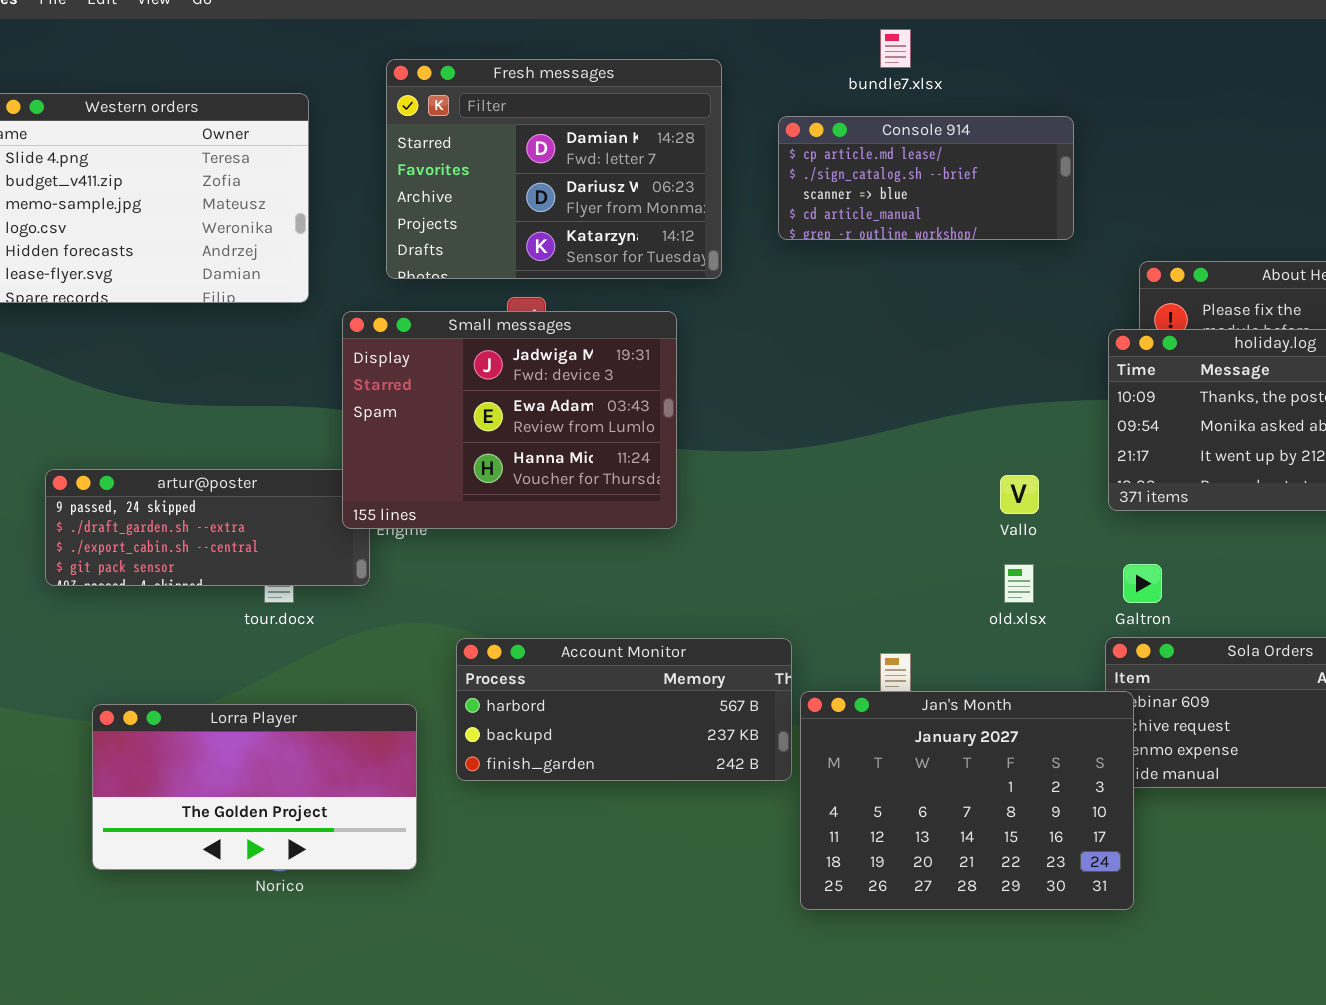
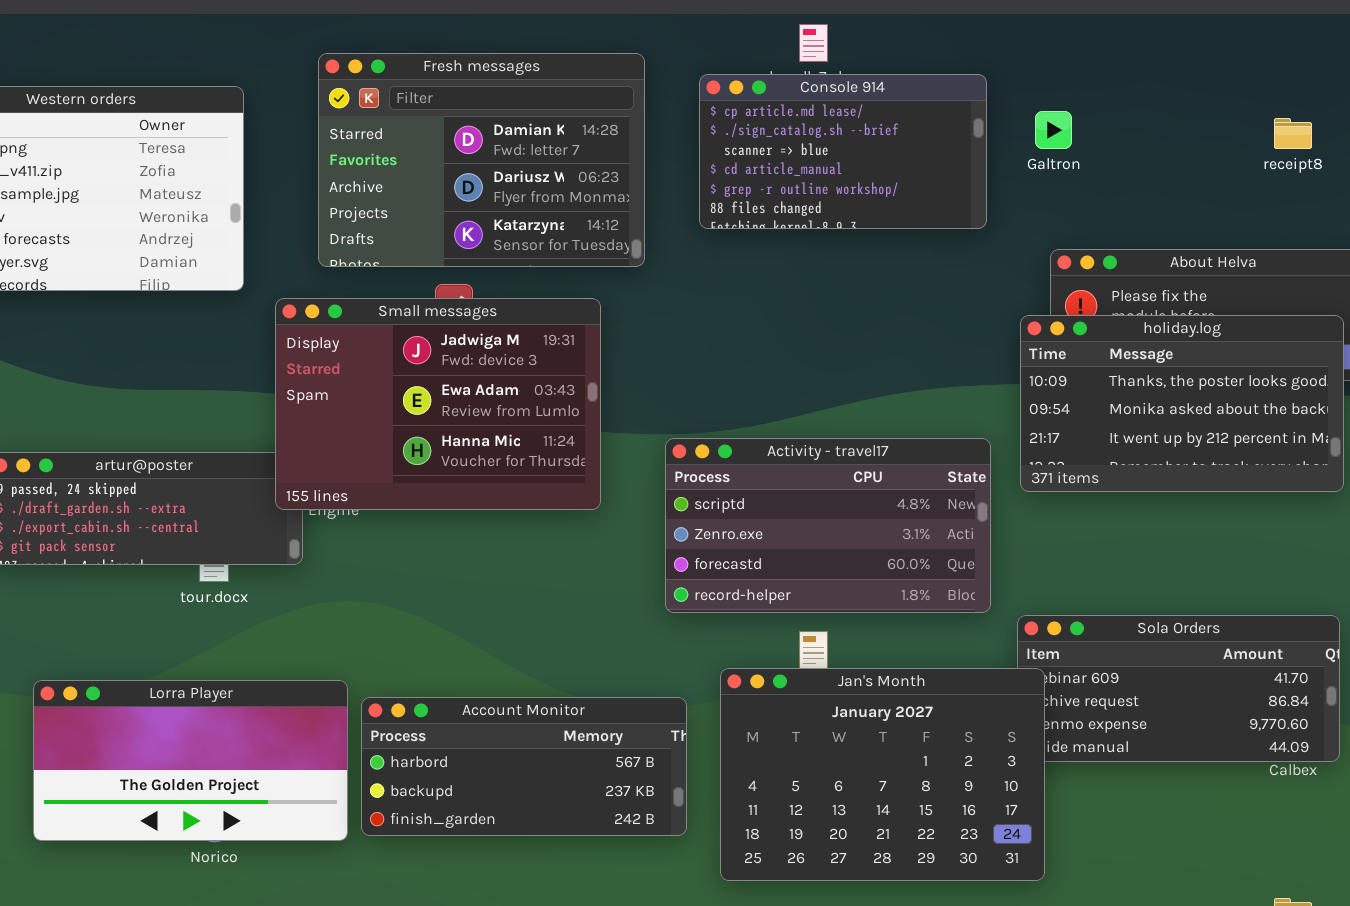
Console 914: [778,116,1074,240] -> [699,74,987,229], resized
Activity - travel17: none -> [665,438,991,613], opened
Galtron: [1123,564,1162,603] -> [1035,111,1072,149], moved
Account Monitor: [456,638,792,781] -> [361,697,687,836], moved

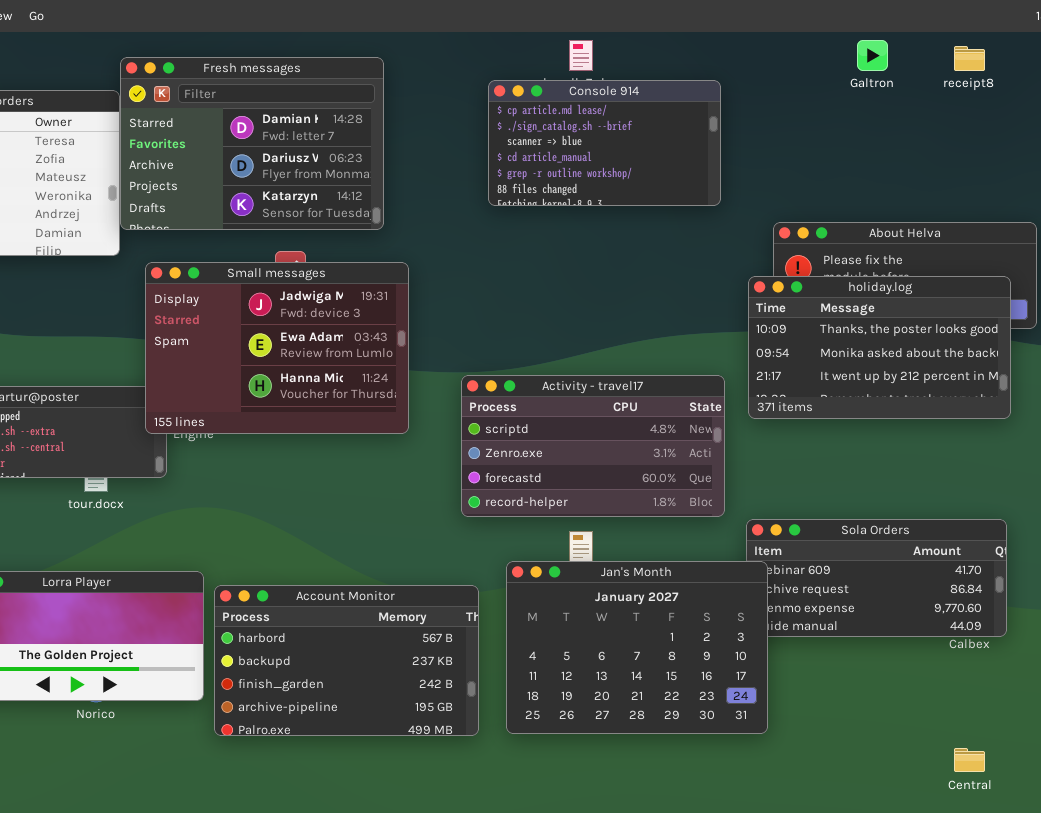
Fresh messages: [318,53,645,267] -> [120,57,384,230], moved
Galtron: [1035,111,1072,149] -> [857,40,888,71], moved
receipt8: [1274,118,1312,149] -> [954,46,985,71], moved
Account Monitor: [361,697,687,836] -> [214,585,479,736], resized

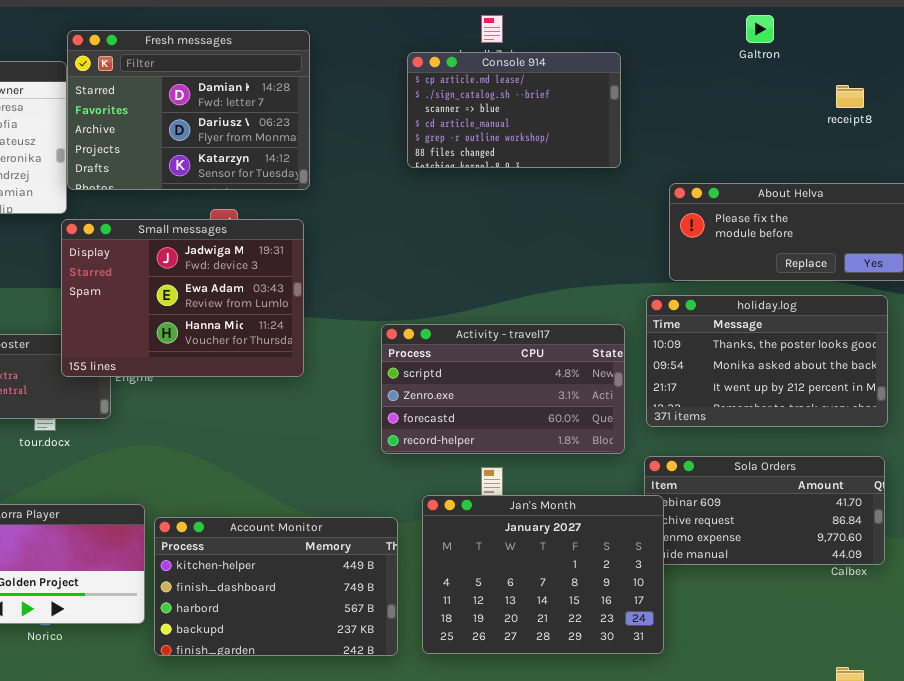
receipt8: [954,46,985,71] -> [836,85,864,108], moved
Small messages: [145,262,409,434] -> [61,219,304,377], moved
holiday.log: [748,276,1011,419] -> [646,295,888,427], moved
Account Monitor: [214,585,479,736] -> [154,517,398,656], scrolled up 2 rows

